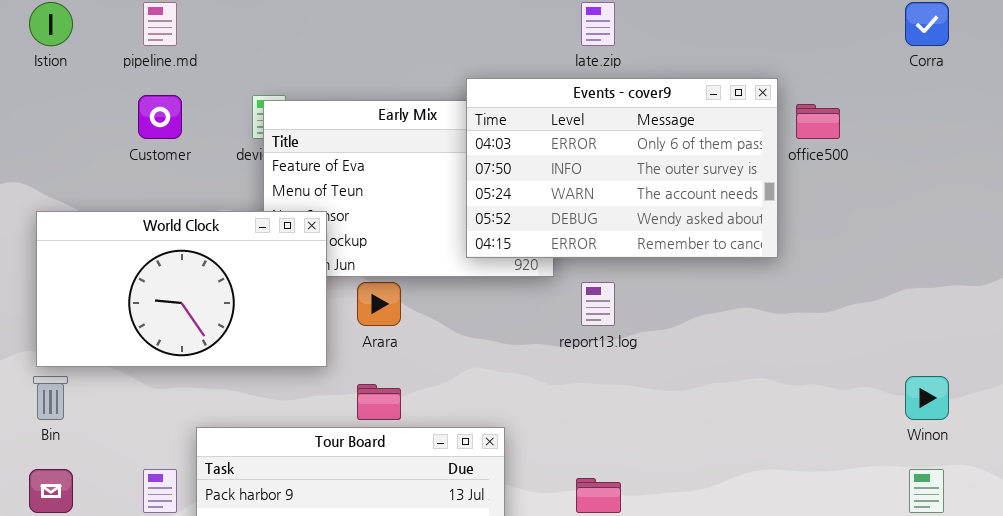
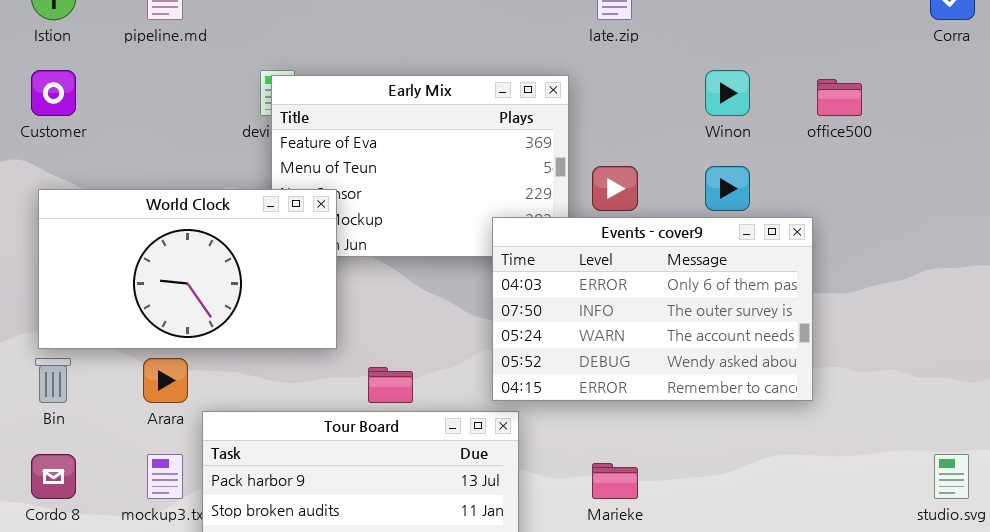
Events - cover9: [466,78,778,258] -> [492,217,813,401], moved
Customer: [138,95,182,139] -> [31,70,76,116], moved
Arara: [357,282,401,326] -> [143,358,188,403], moved
Winon: [905,376,949,420] -> [705,70,750,116], moved

